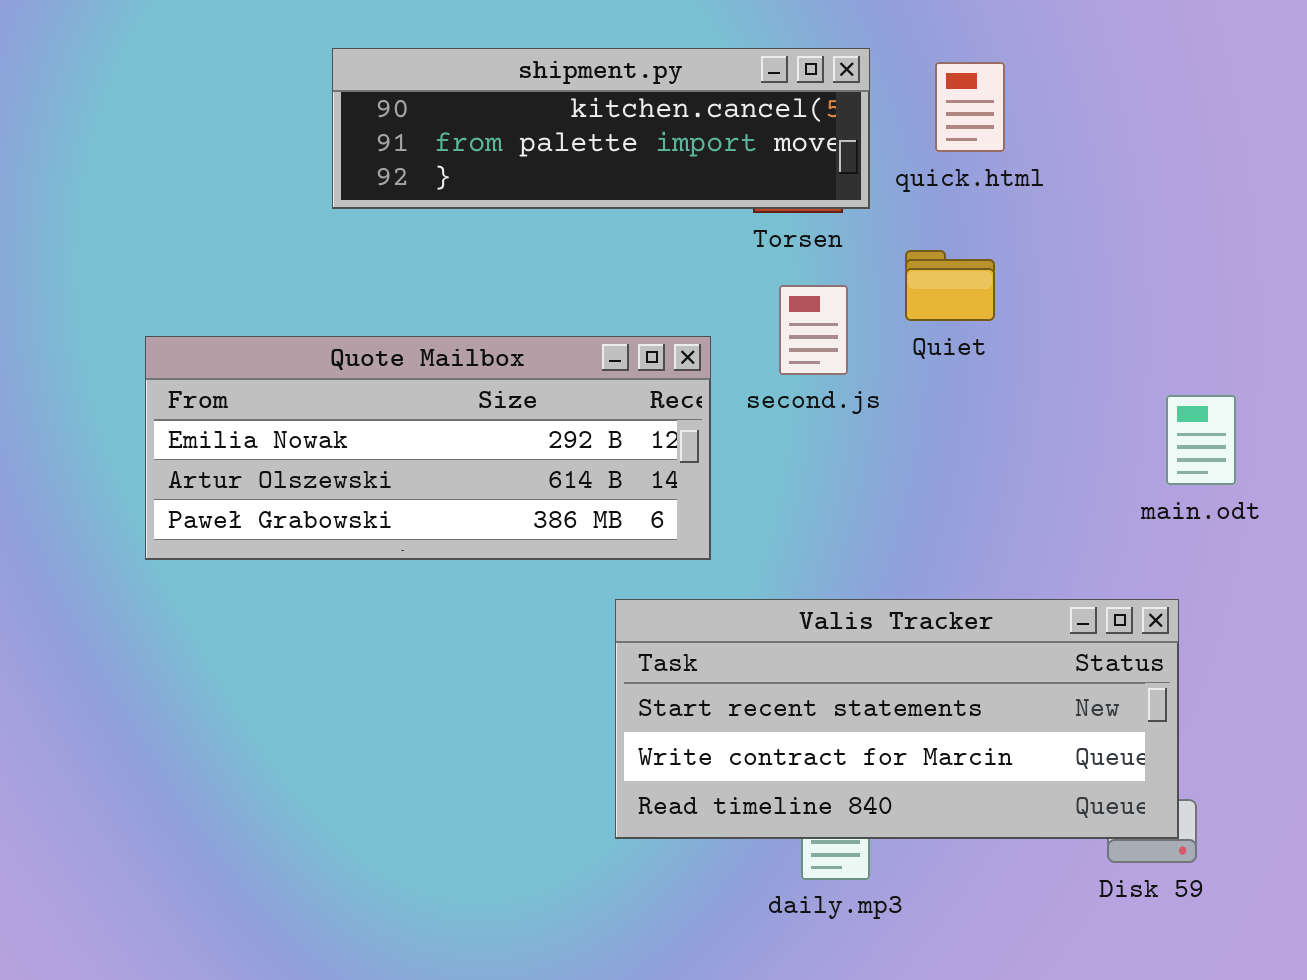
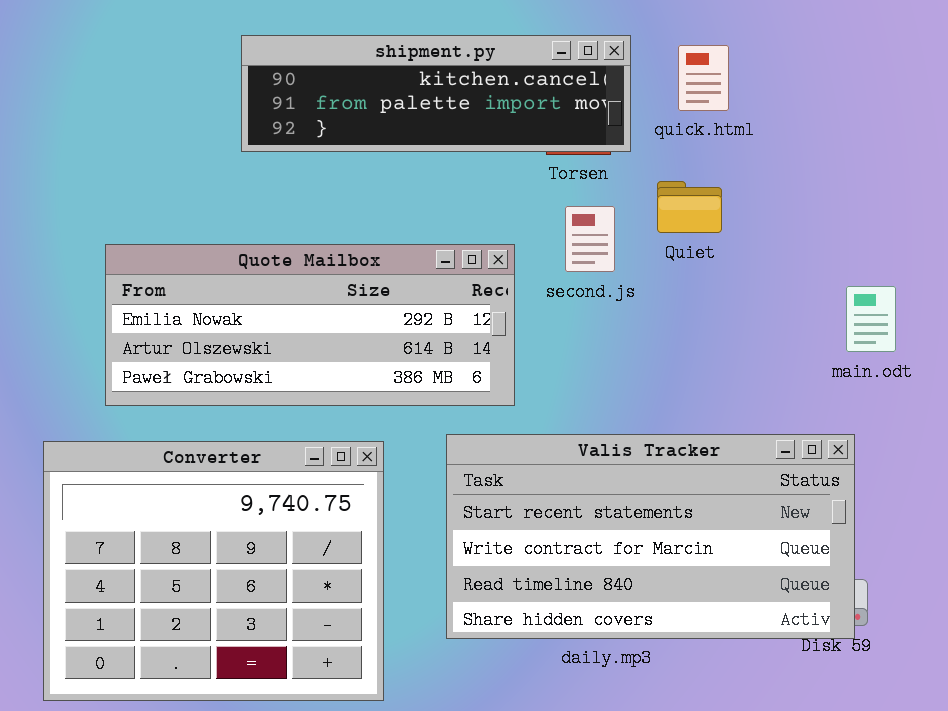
Valis Tracker: [615,599,1179,839] -> [446,434,855,639], resized
Converter: none -> [43,441,384,701], opened

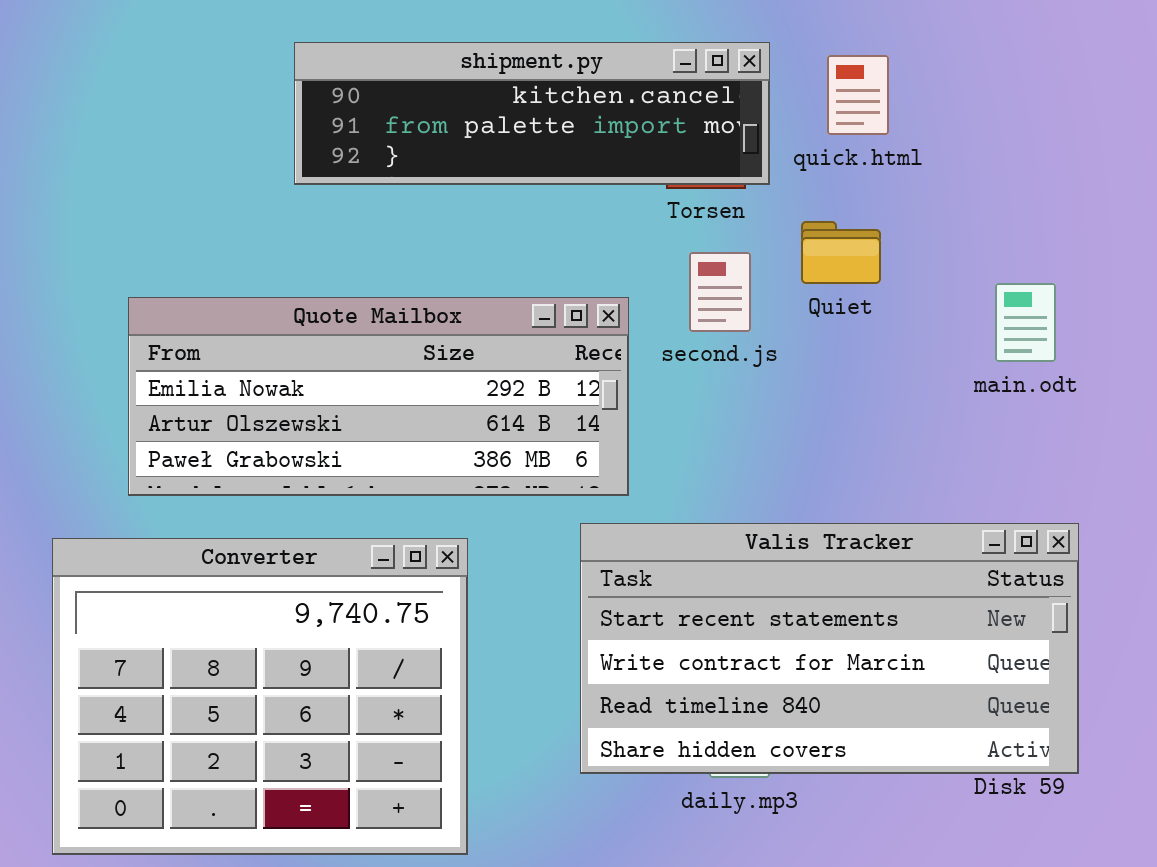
main.odt: [846,286,896,352] -> [995,283,1056,362], moved
Valis Tracker: [446,434,855,639] -> [580,523,1079,774], moved

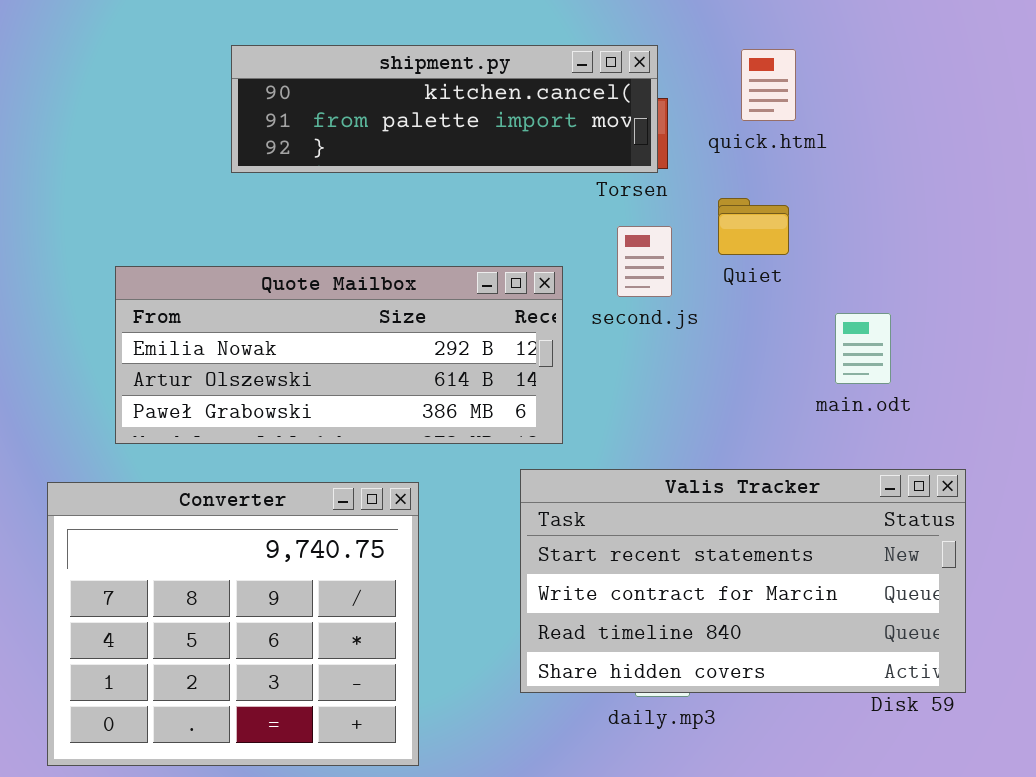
shipment.py: [294,42,770,185] -> [231,45,658,173], moved
main.odt: [995,283,1056,362] -> [835,313,891,384], moved

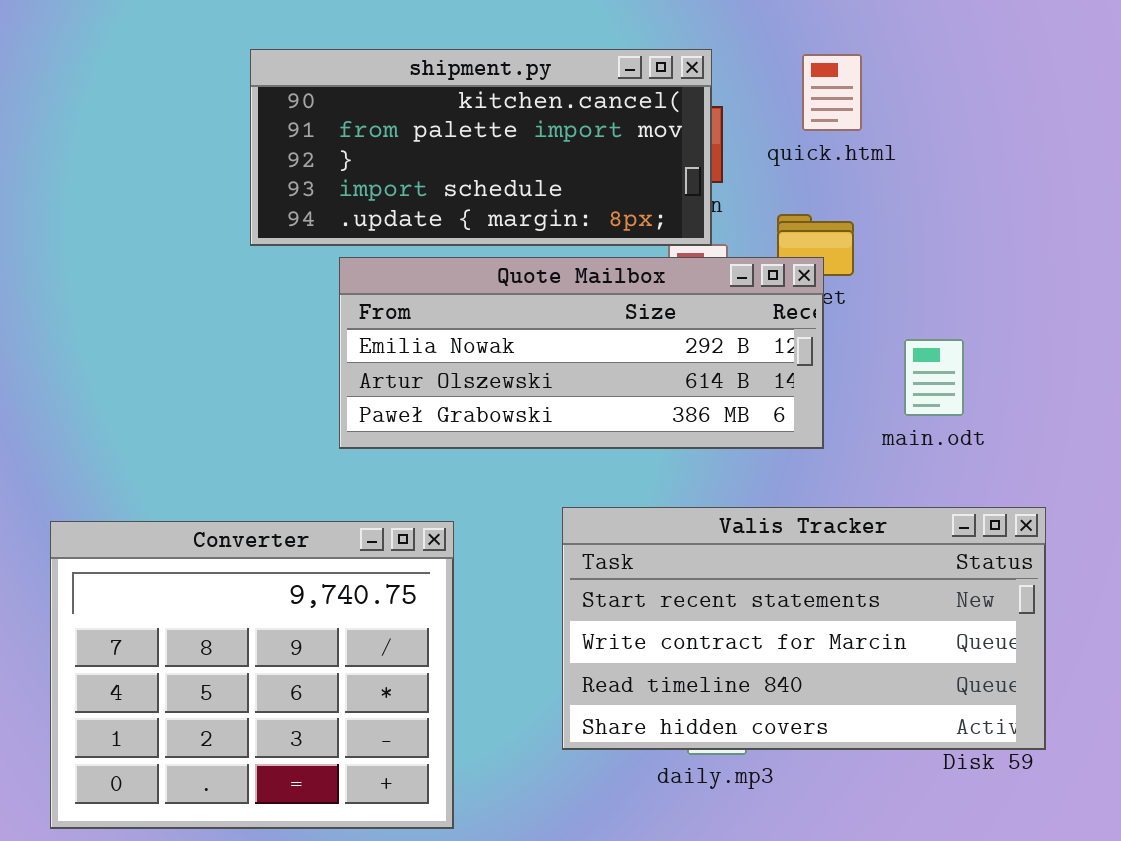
shipment.py: [231,45,658,173] -> [250,49,712,246], resized
Quote Mailbox: [115,266,563,444] -> [339,257,824,449], moved

